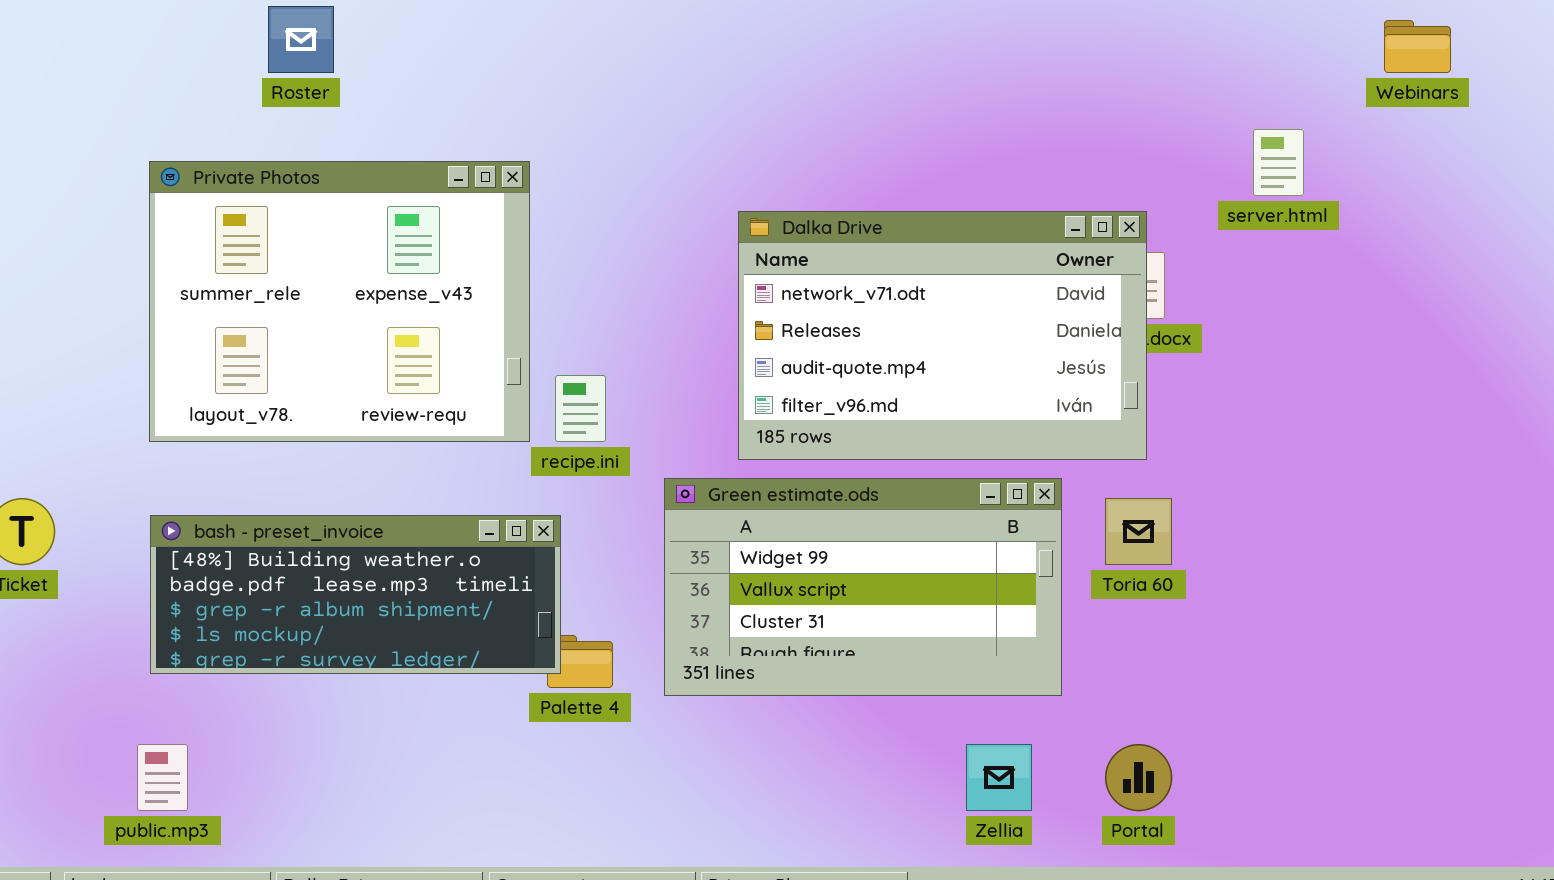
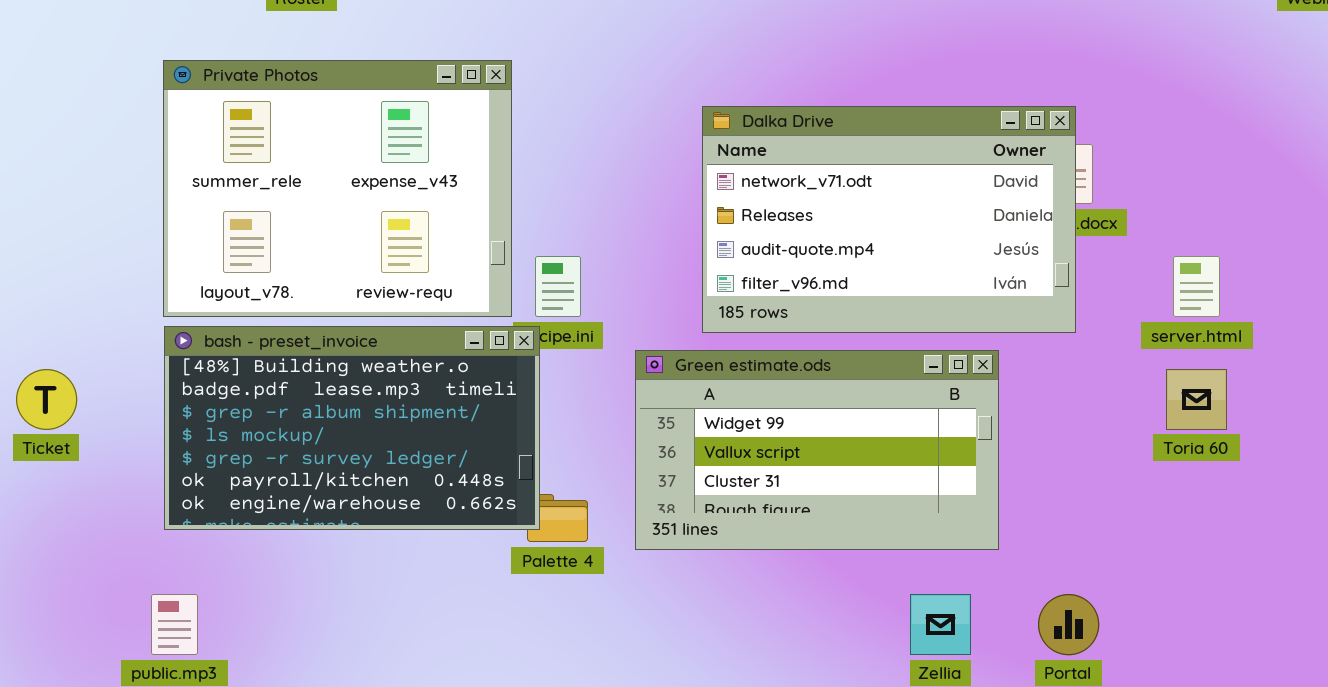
server.html: [1253,129,1304,196] -> [1173,256,1220,317], moved
Toria 60: [1105,498,1172,565] -> [1166,369,1227,430], moved
bash - preset_invoice: [150,515,561,674] -> [164,326,540,530], resized

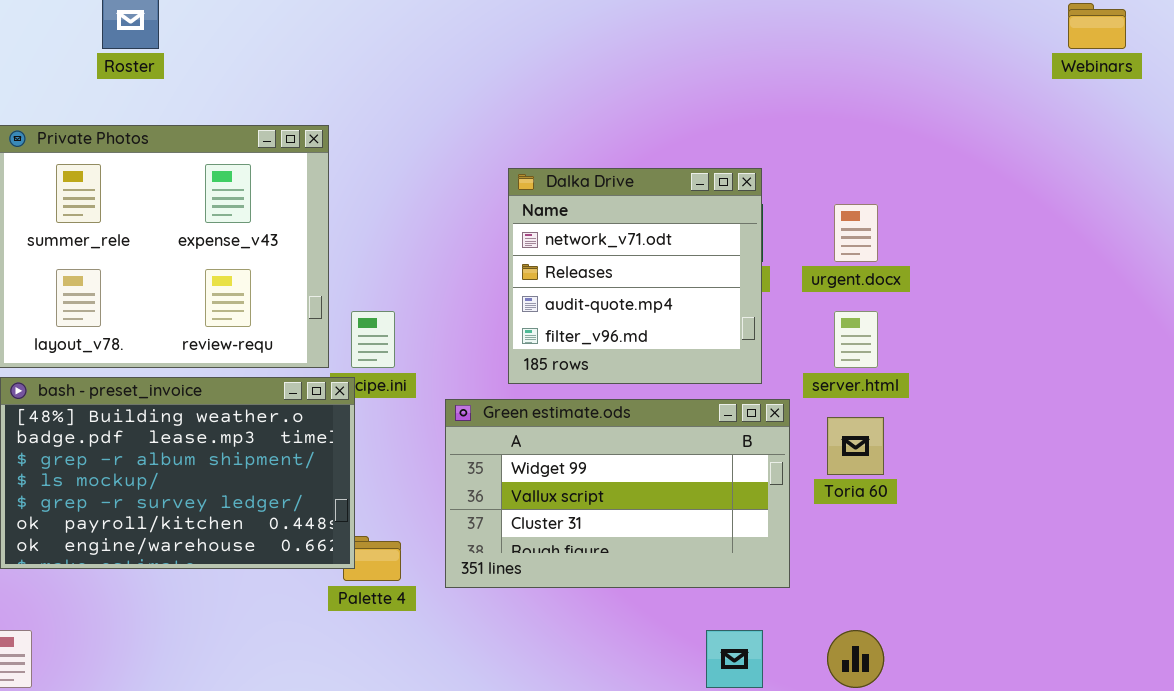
Dalka Drive: [702,106,1076,333] -> [508,168,762,384], resized
server.html: [1173,256,1220,317] -> [834,311,878,368], moved
Toria 60: [1166,369,1227,430] -> [827,417,884,475], moved

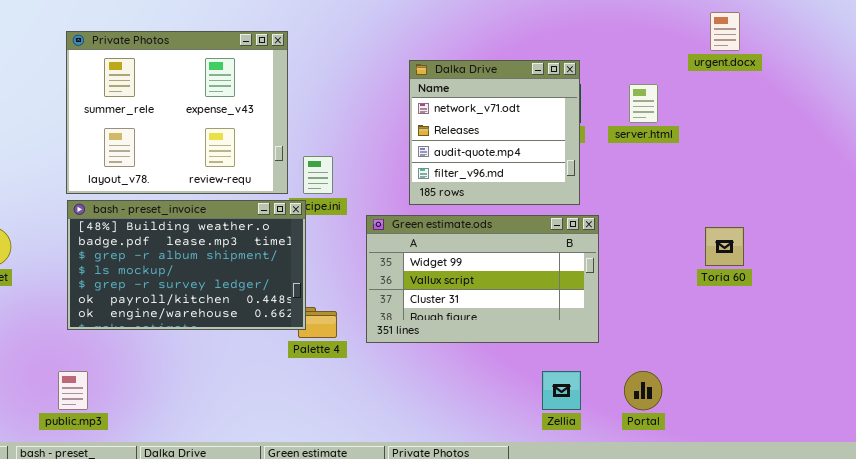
urgent.docx: [834,204,878,262] -> [710,12,740,51], moved
server.html: [834,311,878,368] -> [629,84,658,123], moved
Toria 60: [827,417,884,475] -> [705,227,744,266], moved

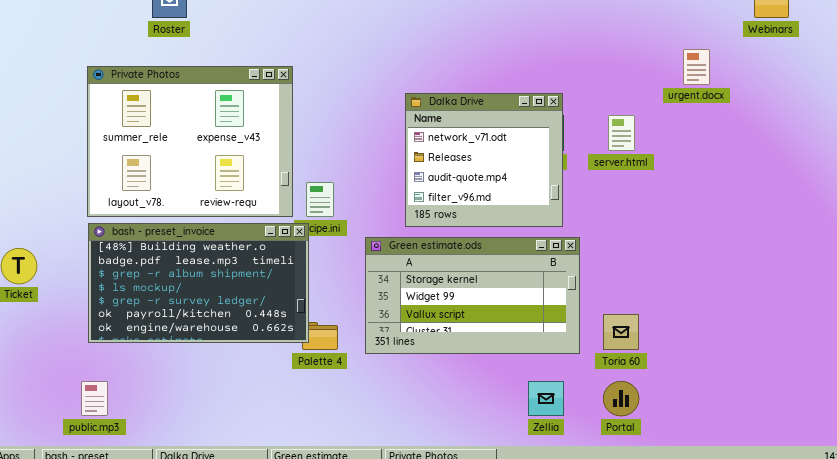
Green estimate.ods: [366,215,599,343] -> [365,237,580,354], scrolled up 1 row
Toria 60: [705,227,744,266] -> [603,314,639,350], moved

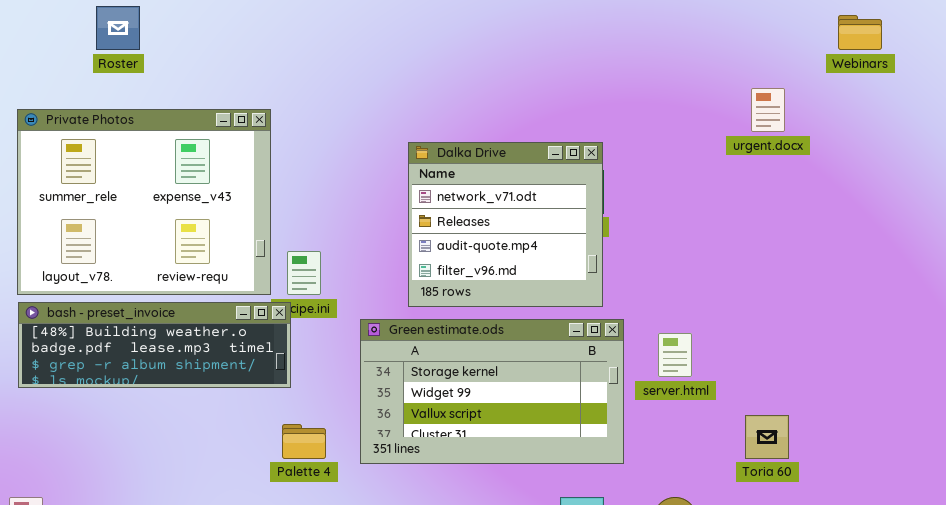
server.html: [608,115,635,151] -> [658,333,692,377], moved
bash - preset_invoice: [88,223,309,343] -> [18,302,291,388], resized
Toria 60: [603,314,639,350] -> [745,415,789,459], moved

